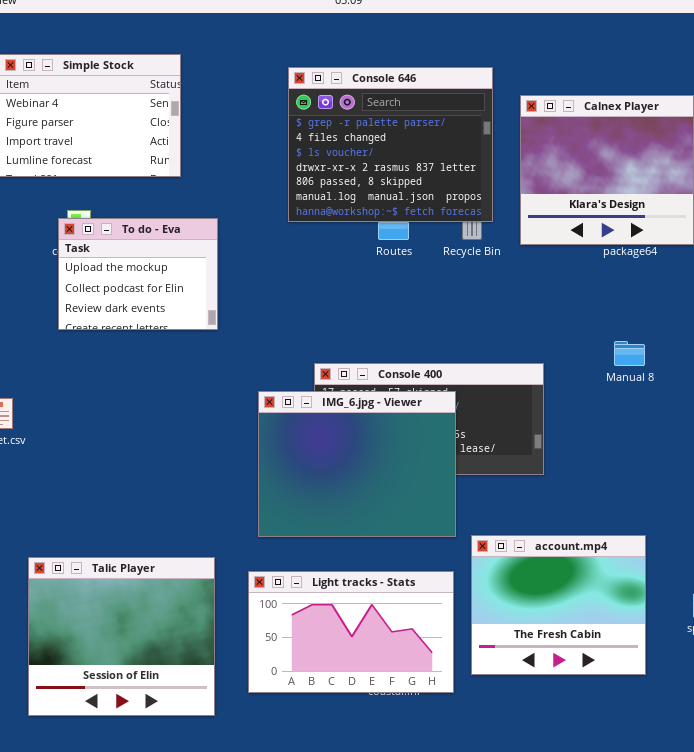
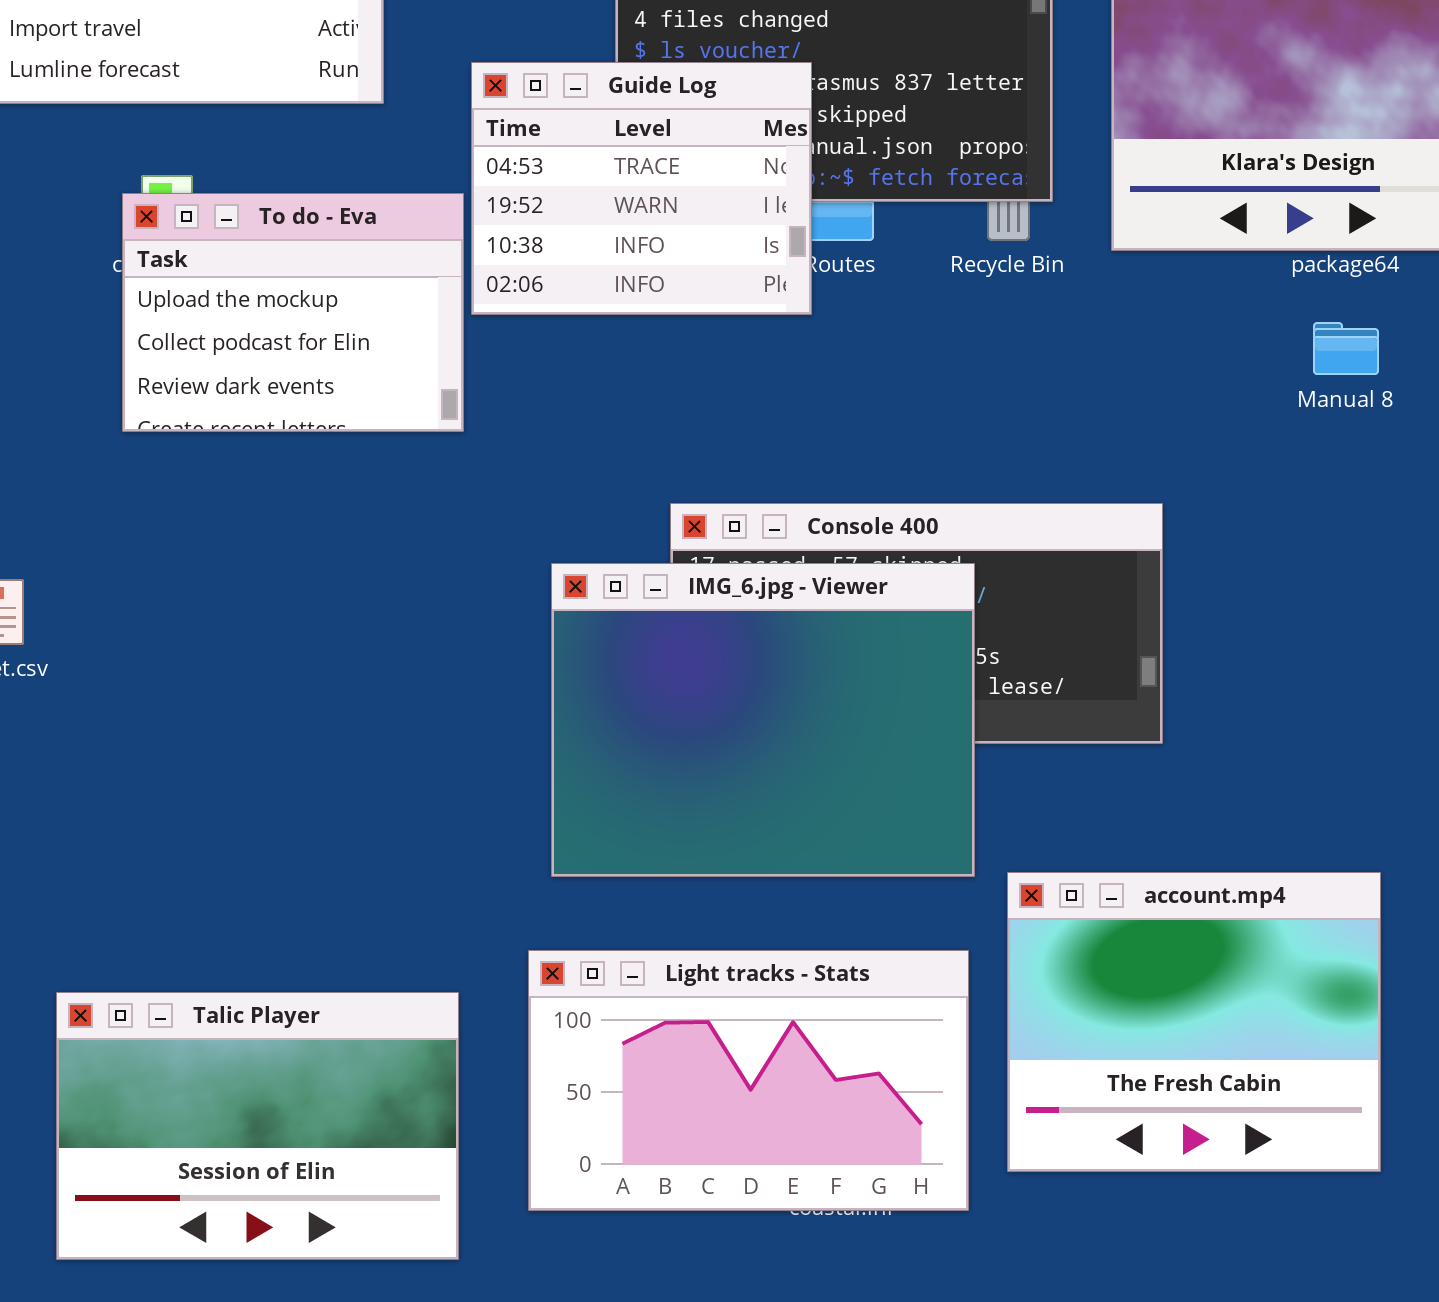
Guide Log: none -> [471,62,812,315], opened
Manual 8: [614,341,645,366] -> [1313,322,1379,375], moved
Talic Player: [28,557,215,716] -> [56,992,459,1260], resized

